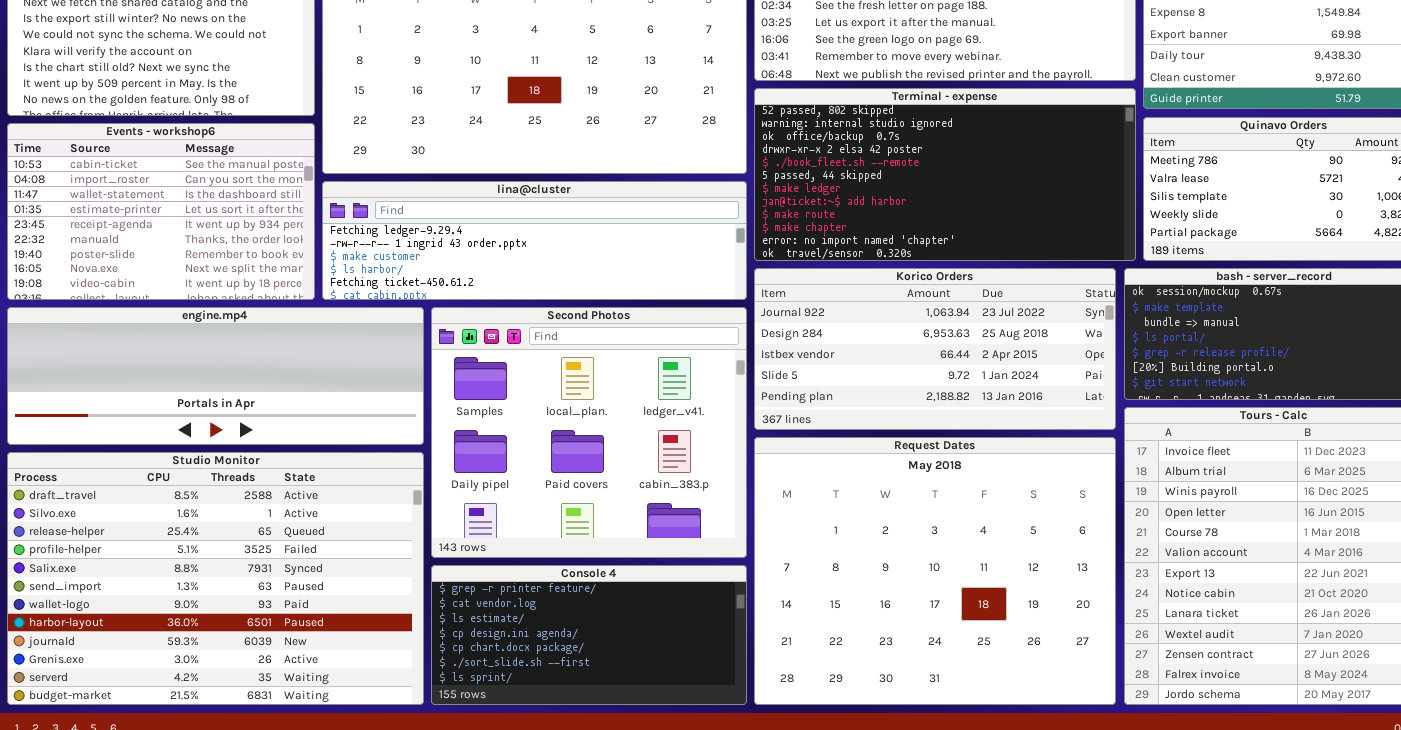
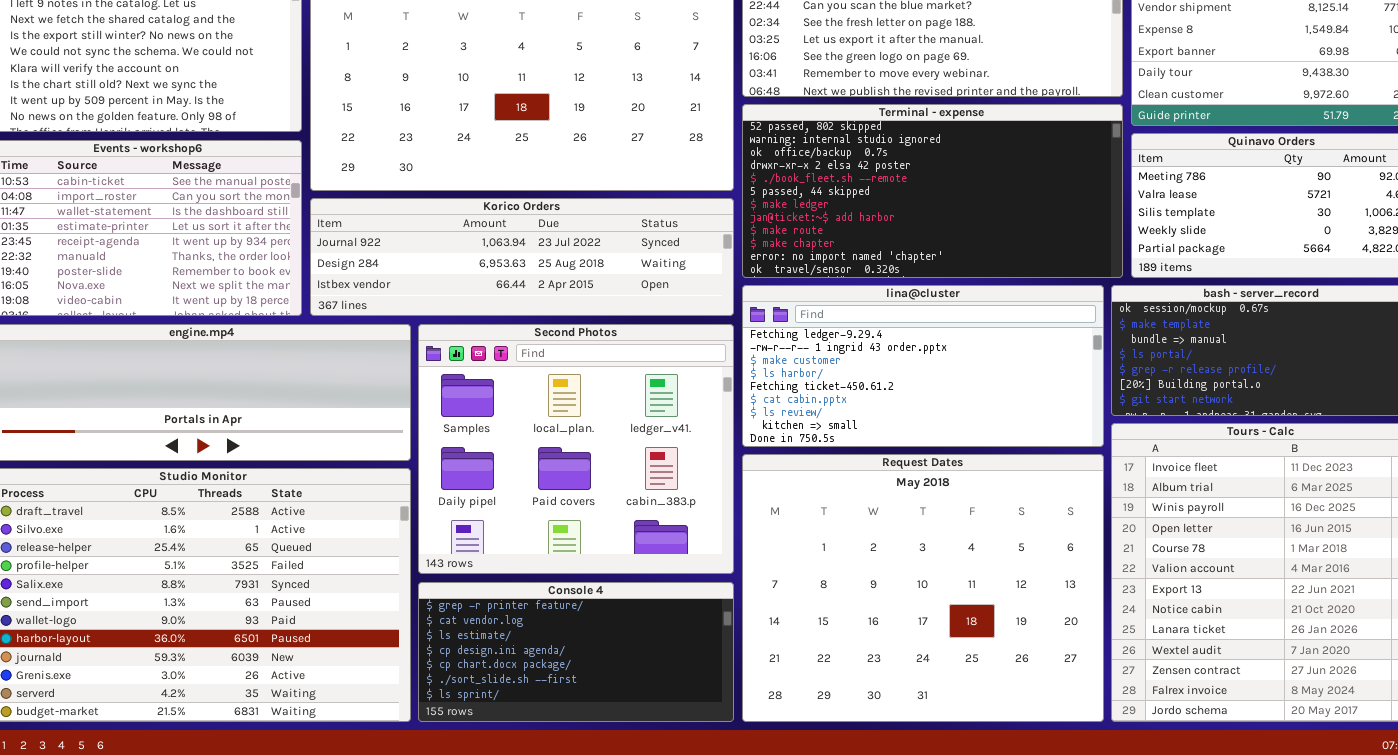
lina@cluster: [322,181,747,300] -> [742,285,1104,447], moved, resized
Korico Orders: [754,268,1116,430] -> [310,198,734,316], moved, resized

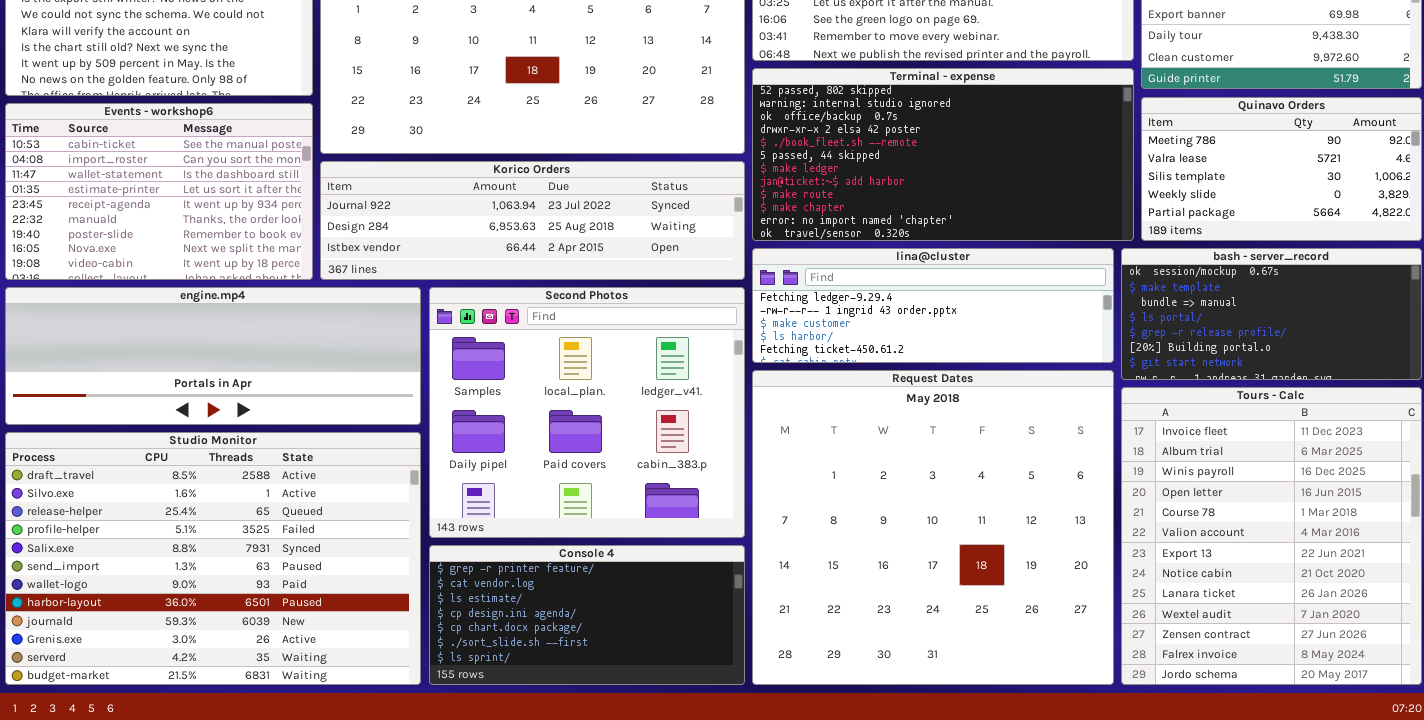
lina@cluster: [742,285,1104,447] -> [752,248,1114,363], resized
Request Dates: [742,454,1104,722] -> [752,370,1114,685], resized

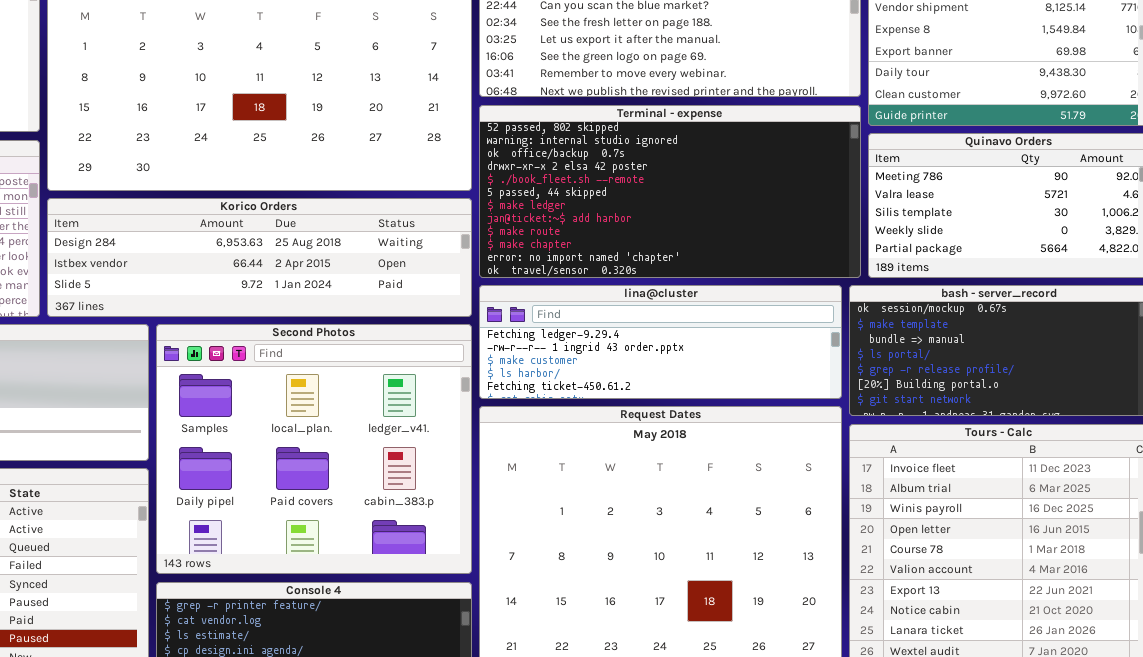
Korico Orders: [320,161,745,280] -> [47,198,472,317], scrolled down 1 row

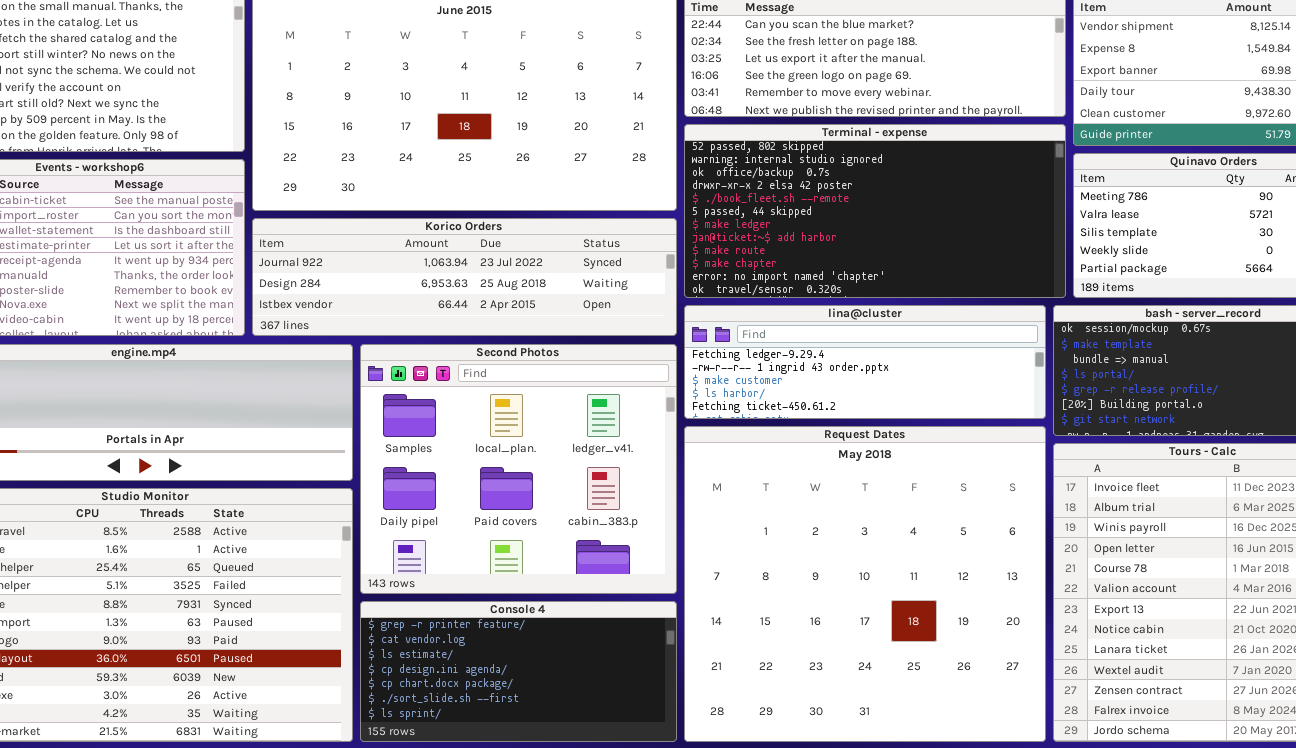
Korico Orders: [47,198,472,317] -> [252,218,677,336], scrolled up 1 row

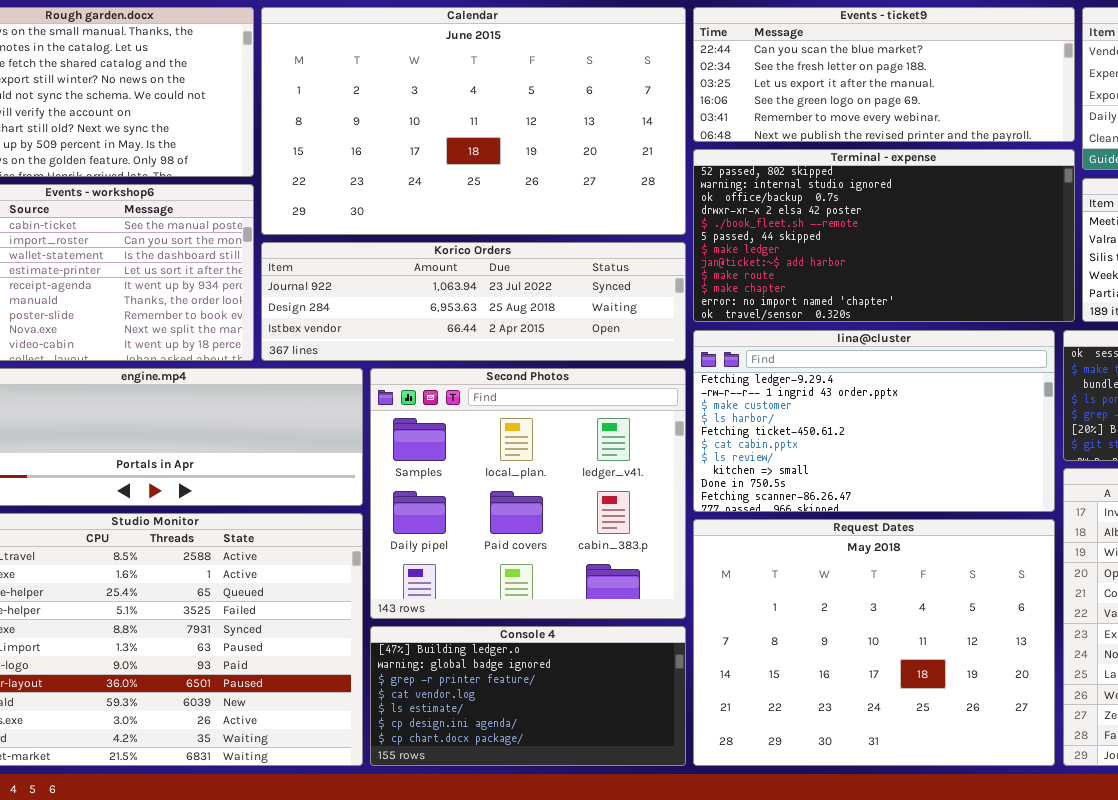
lina@cluster: [684,305,1046,419] -> [693,330,1055,512], resized
Request Dates: [684,426,1046,742] -> [693,519,1055,766], resized
Console 4: [360,601,677,742] -> [370,626,686,766], scrolled up 2 rows

